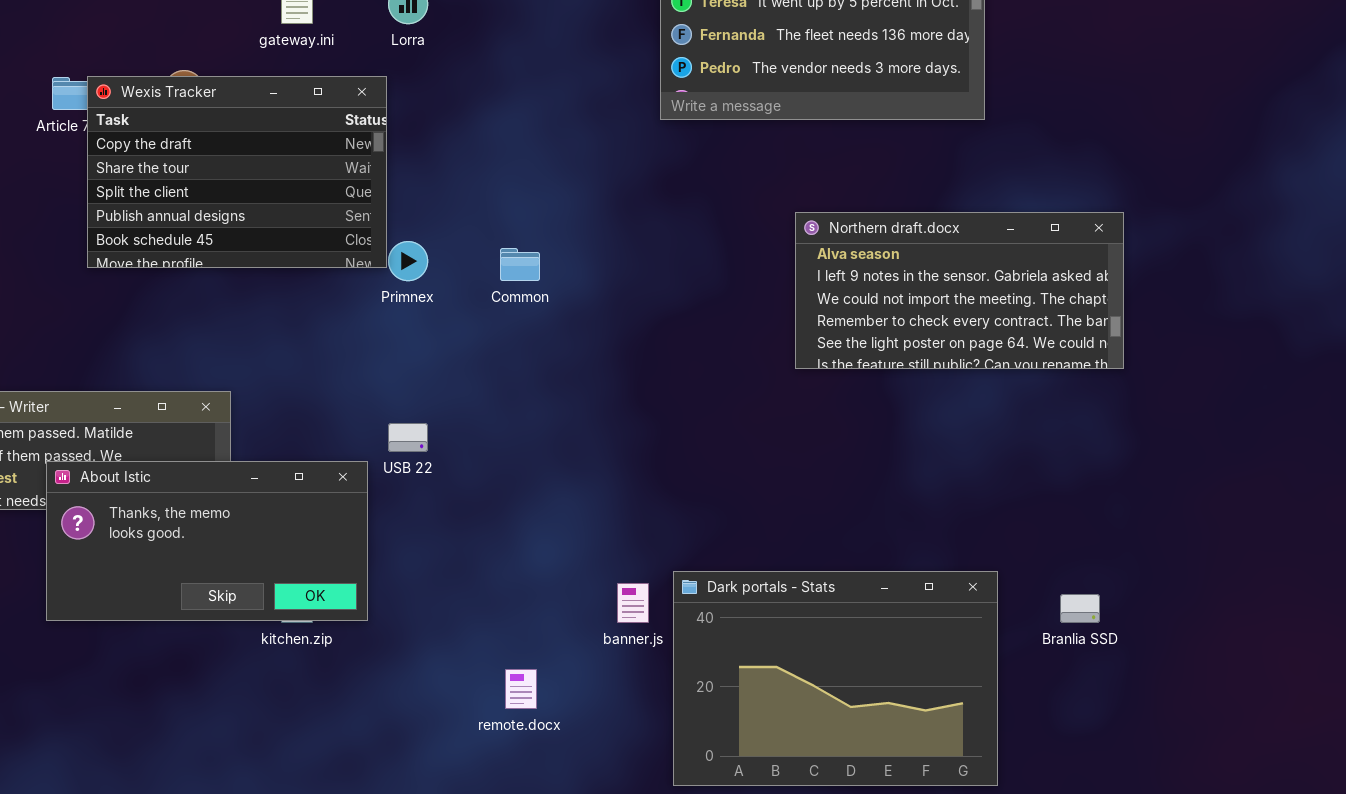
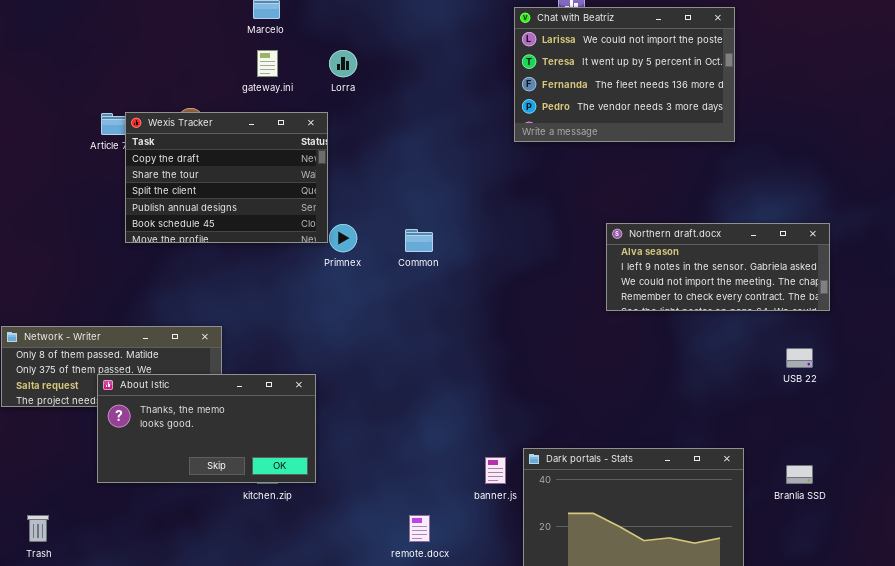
Northern draft.docx: [795,212,1124,369] -> [606,223,830,311], resized
USB 22: [388,423,428,452] -> [786,348,813,368], moved

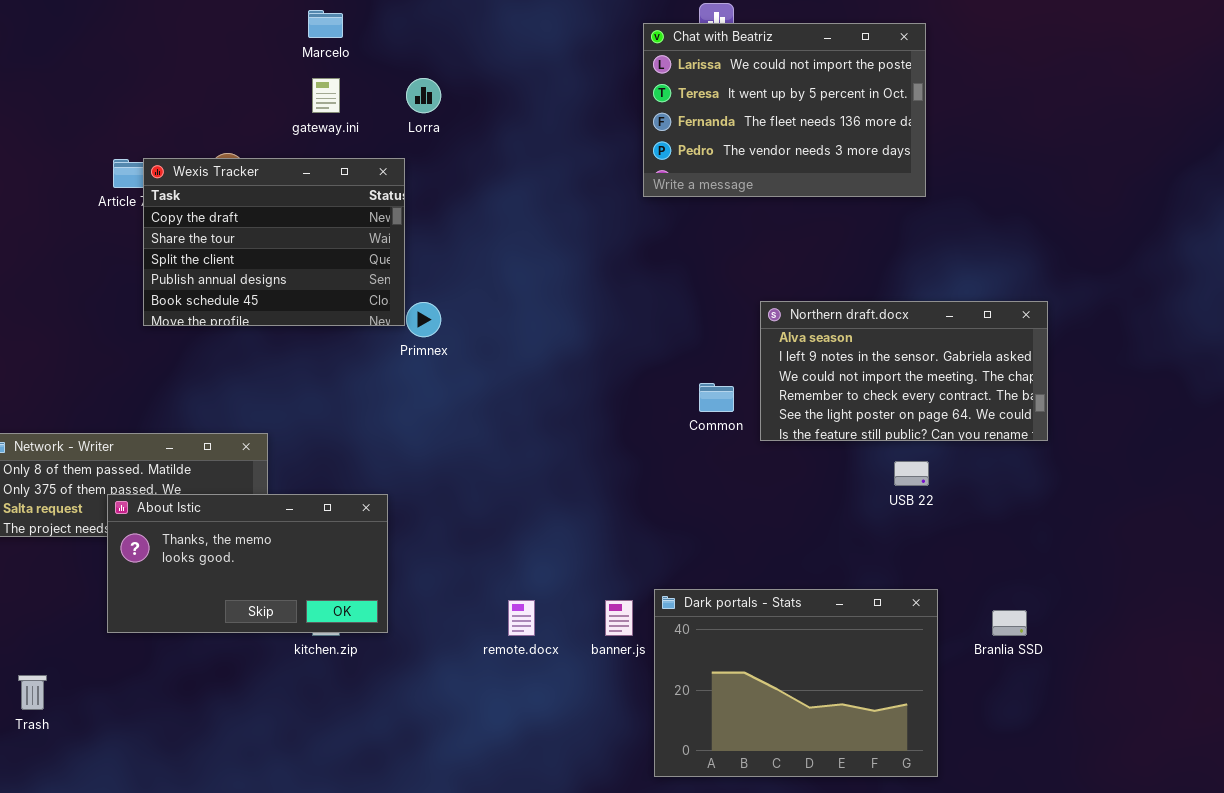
Northern draft.docx: [606,223,830,311] -> [760,301,1048,441], resized
Common: [405,229,433,252] -> [699,383,734,412], moved
USB 22: [786,348,813,368] -> [894,461,929,486], moved
remote.docx: [409,515,430,542] -> [508,600,535,636], moved

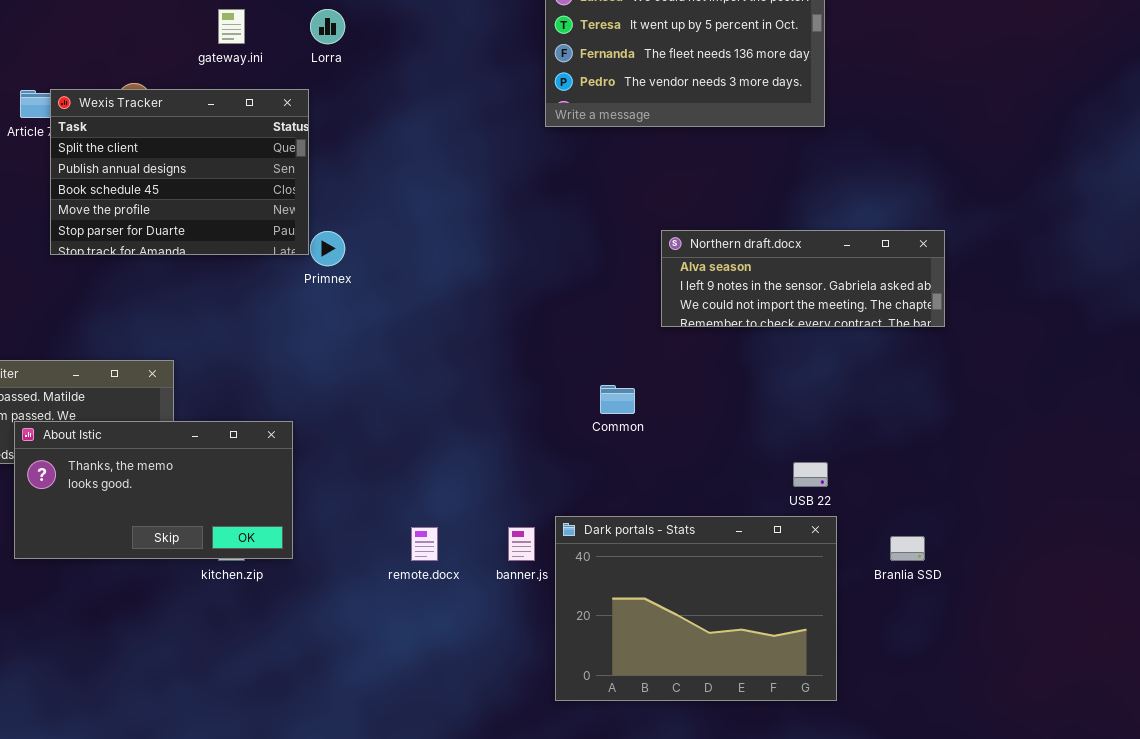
Wexis Tracker: [143,158,405,326] -> [50,89,309,255], scrolled down 2 rows
Northern draft.docx: [760,301,1048,441] -> [661,230,945,327], resized
Common: [699,383,734,412] -> [600,385,635,414], moved
USB 22: [894,461,929,486] -> [793,462,828,487], moved

